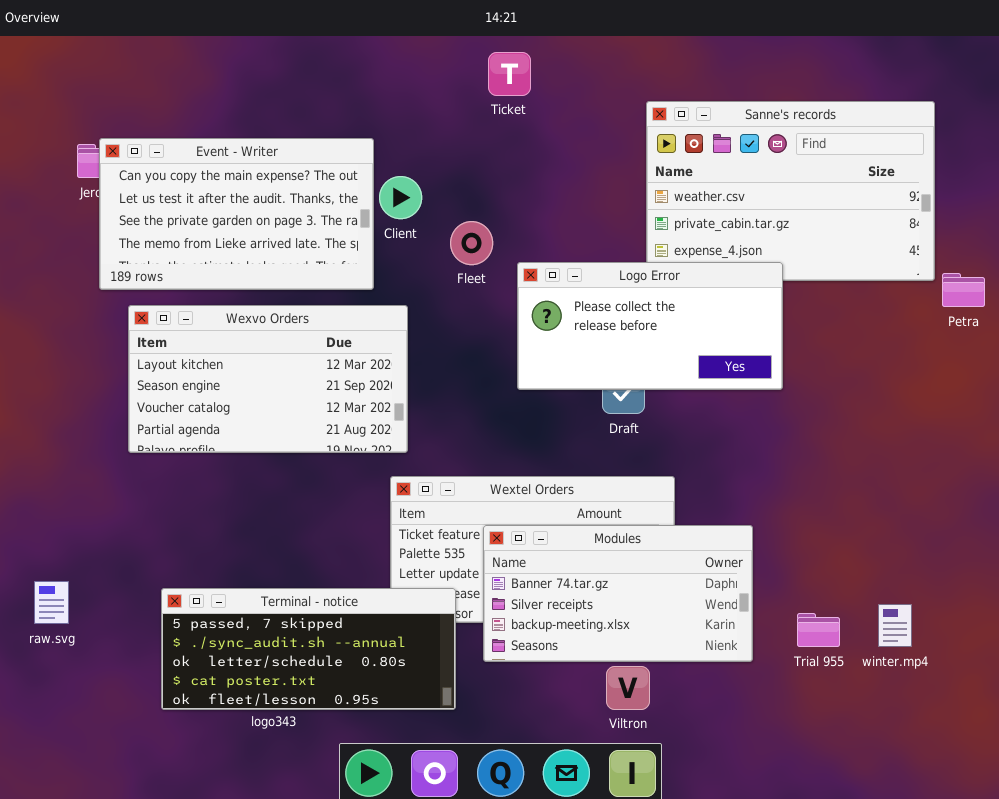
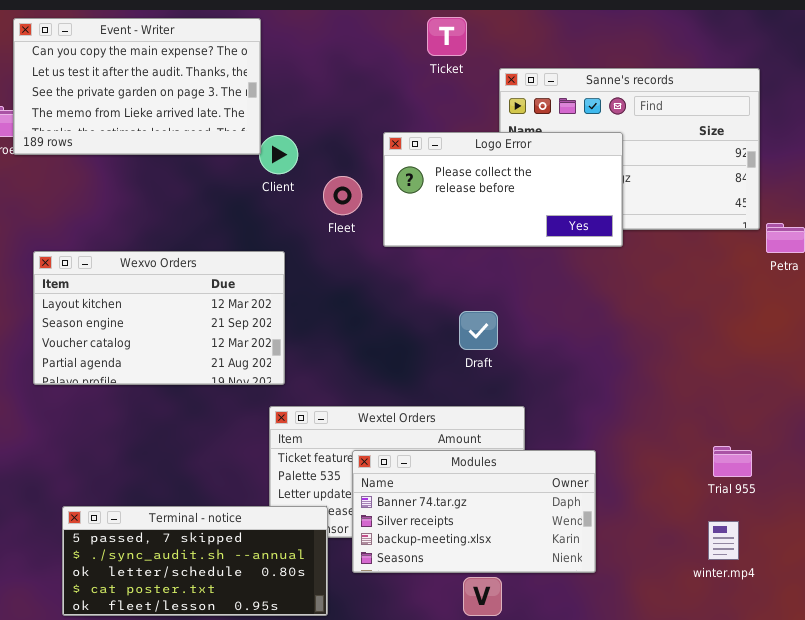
Ticket: [488,52,531,96] -> [427,17,467,56], moved
Event - Writer: [99,138,374,290] -> [13,18,261,155], moved
Logo Error: [517,262,783,390] -> [383,132,623,247], moved
Trial 955: [797,613,840,647] -> [713,446,752,477], moved

